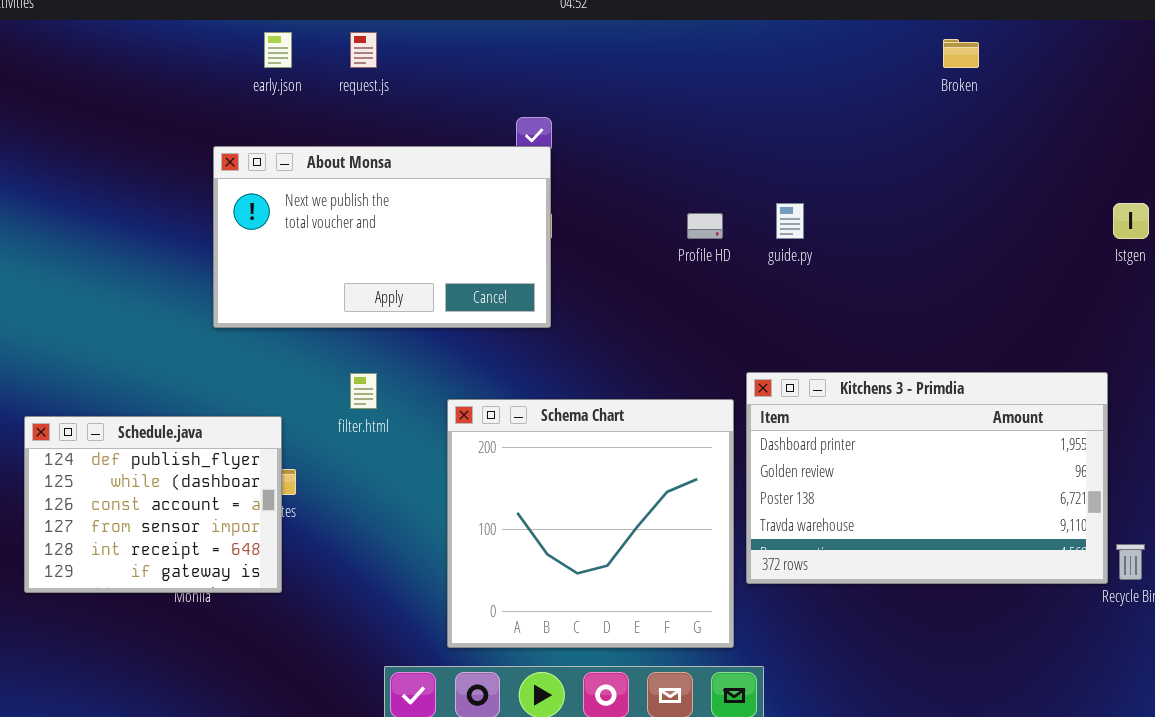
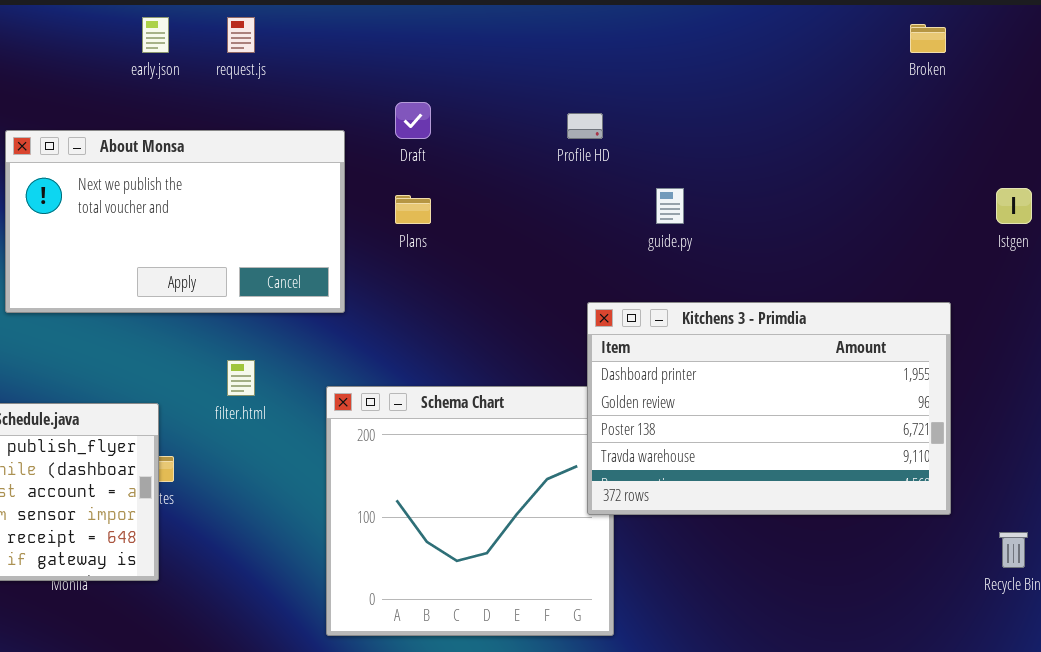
Broken: [943,39,979,68] -> [910,24,946,53], moved
About Monsa: [213,146,551,328] -> [5,130,345,313], moved
Profile HD: [687,213,723,239] -> [567,113,603,139], moved
Kitchens 3 - Primdia: [746,372,1108,584] -> [587,302,951,515], moved

